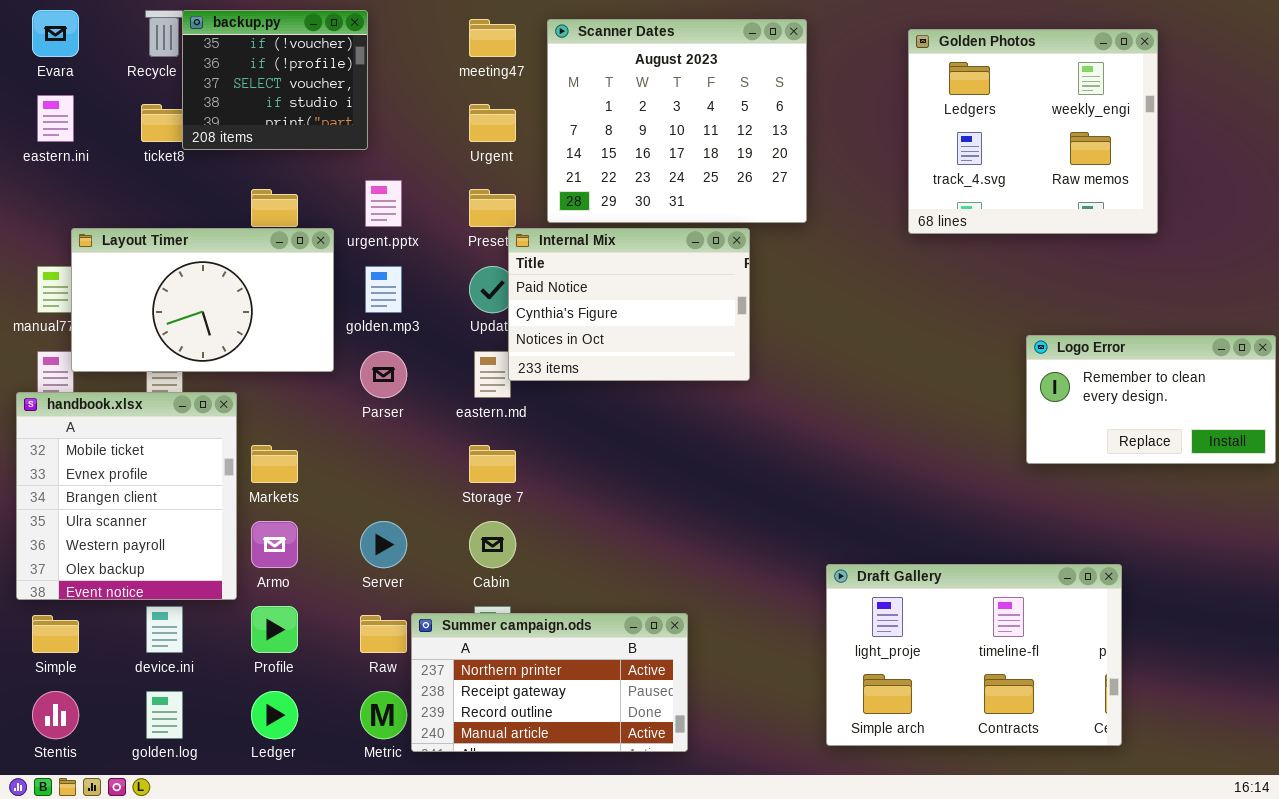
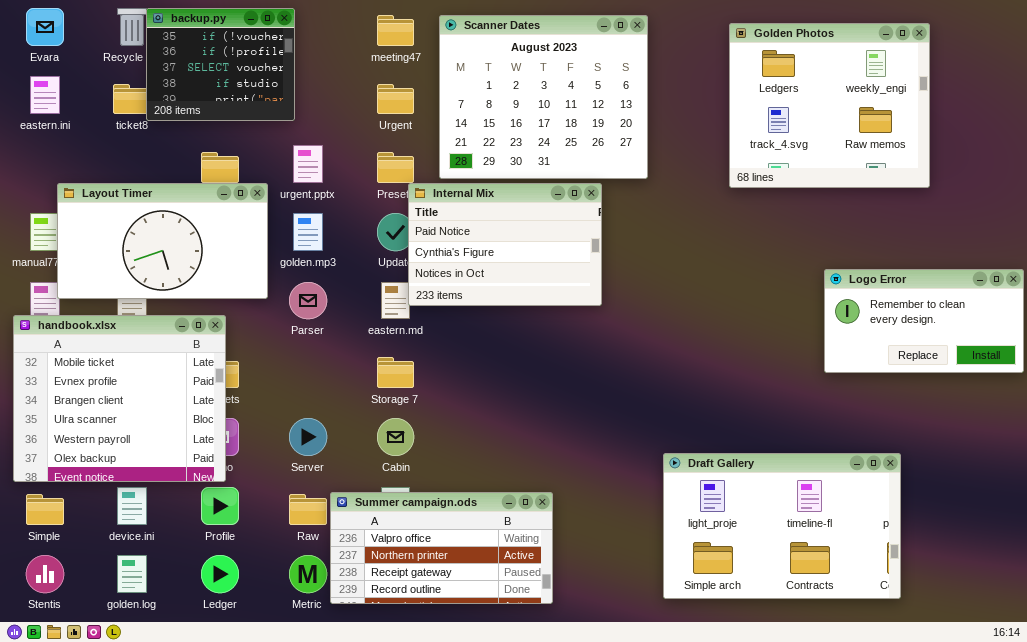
handbook.xlsx: [16,392,237,600] -> [13,315,226,482], resized
Summer campaign.ods: [411,613,688,752] -> [330,492,553,604], scrolled up 1 row

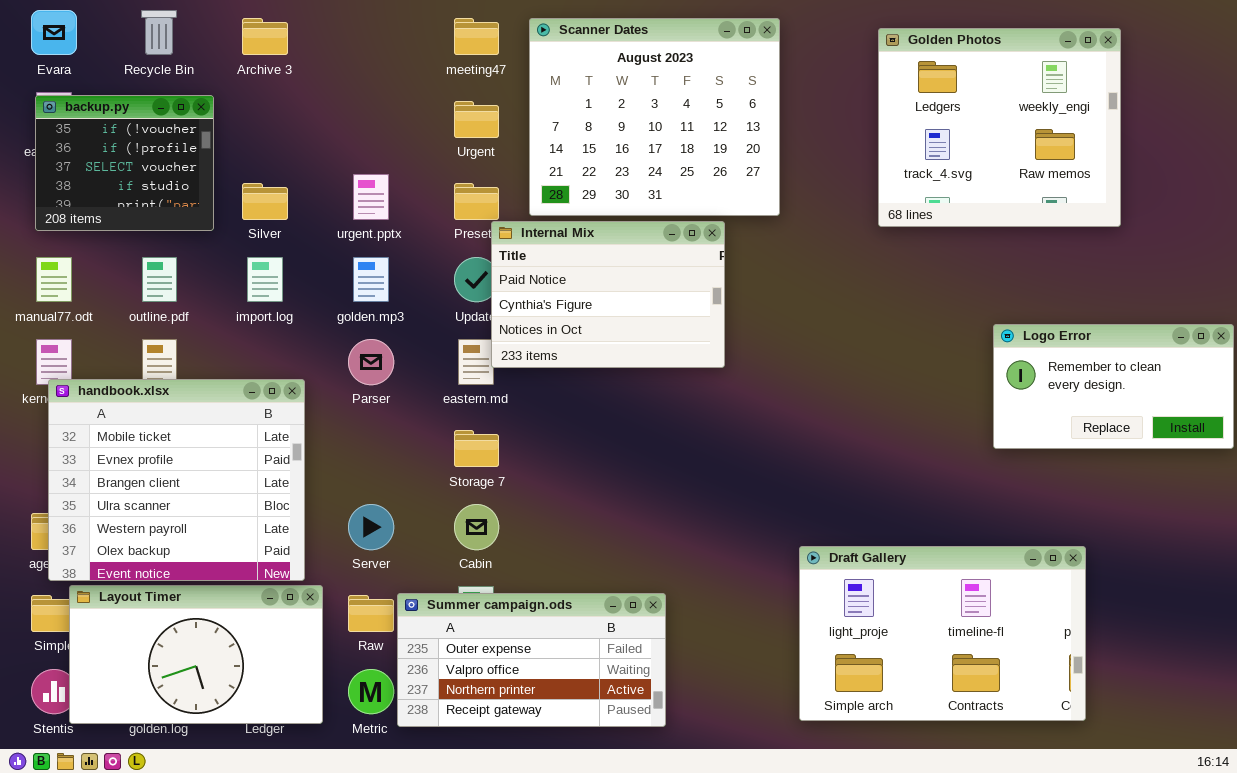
backup.py: [146,8,295,121] -> [35,95,214,231], moved
Layout Timer: [57,183,268,299] -> [69,585,323,724], moved
handbook.xlsx: [13,315,226,482] -> [48,379,305,581], moved
Summer campaign.ods: [330,492,553,604] -> [397,593,666,727], scrolled up 1 row

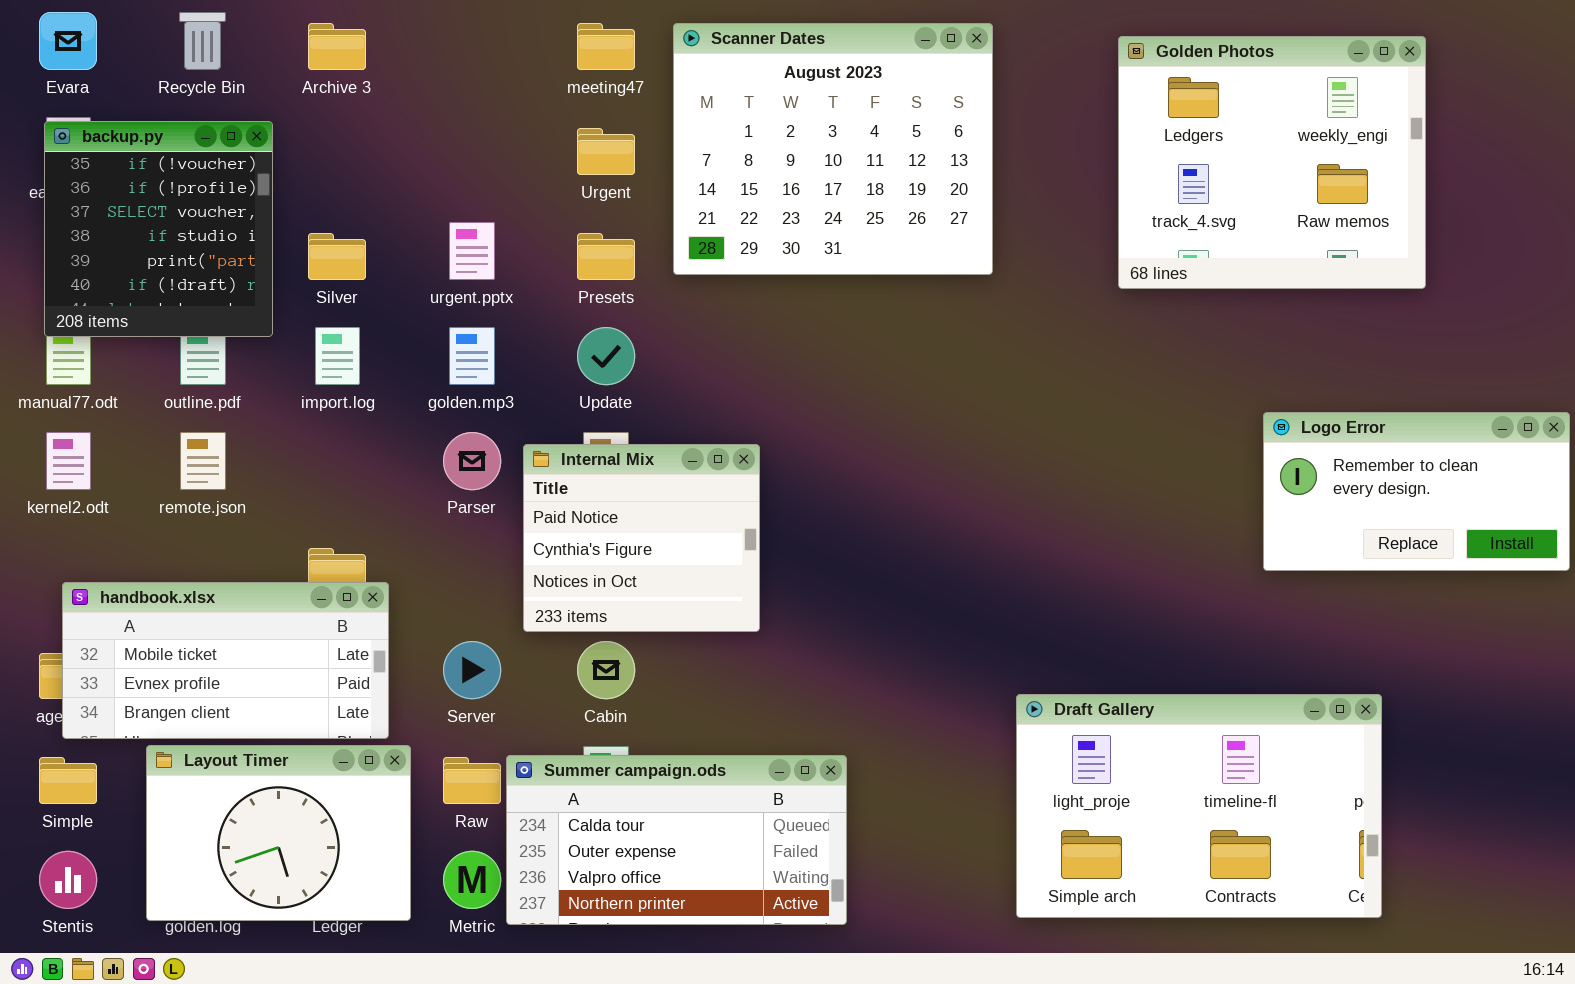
backup.py: [35,95,214,231] -> [44,121,273,337], resized
Internal Mix: [491,221,725,368] -> [523,444,760,632], moved, resized
handbook.xlsx: [48,379,305,581] -> [62,582,389,739], resized
Layout Timer: [69,585,323,724] -> [146,745,411,921], resized
Summer campaign.ods: [397,593,666,727] -> [506,755,847,925], scrolled up 1 row

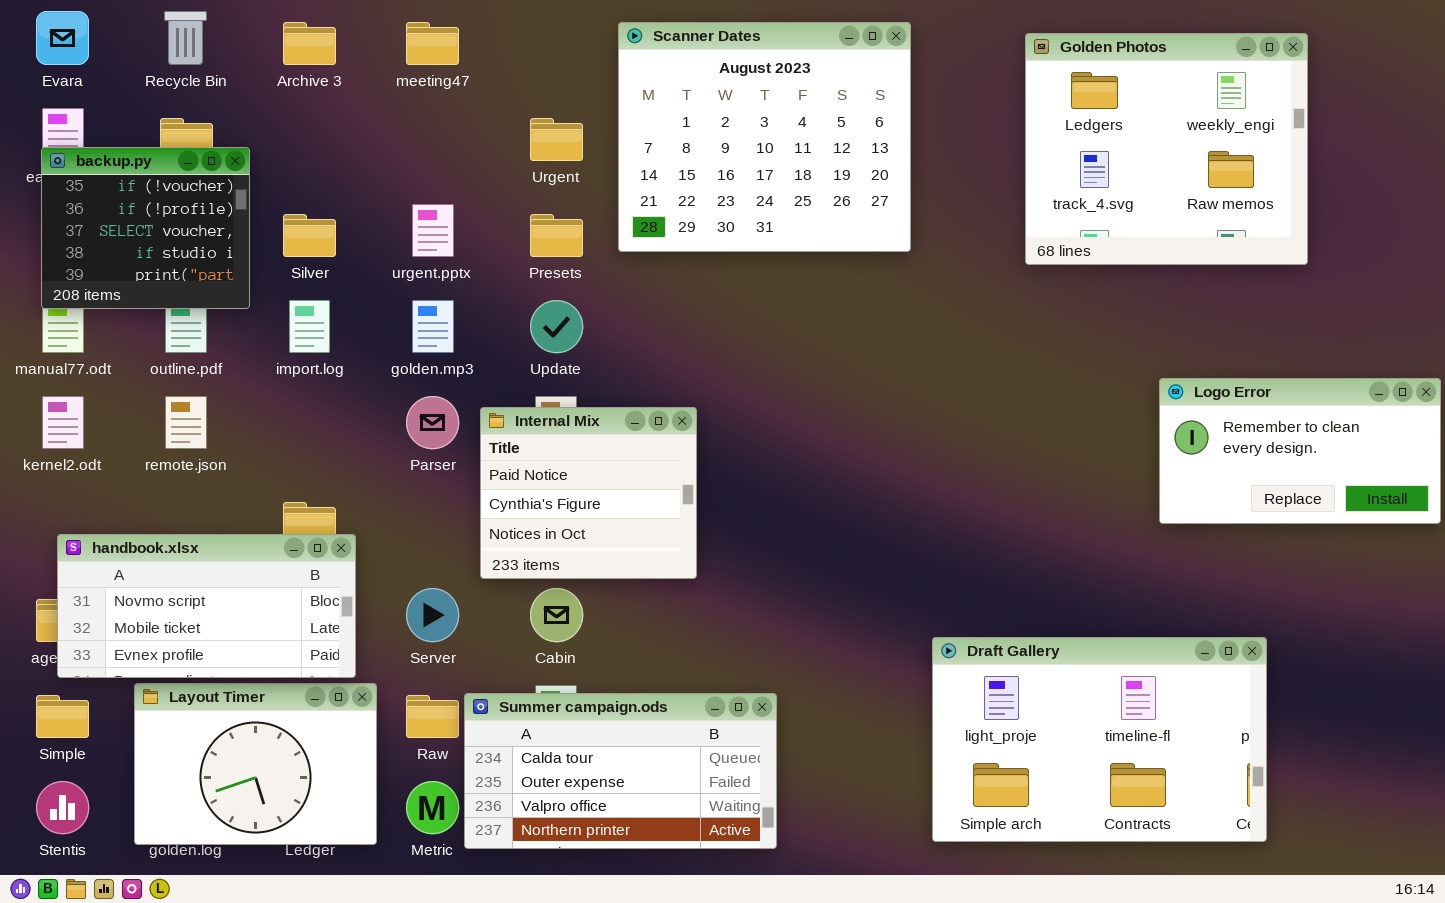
meeting47: [577,23,635,70] -> [406,22,459,65], moved
backup.py: [44,121,273,337] -> [41,147,250,309], resized
handbook.xlsx: [62,582,389,739] -> [57,534,356,678], scrolled up 1 row

